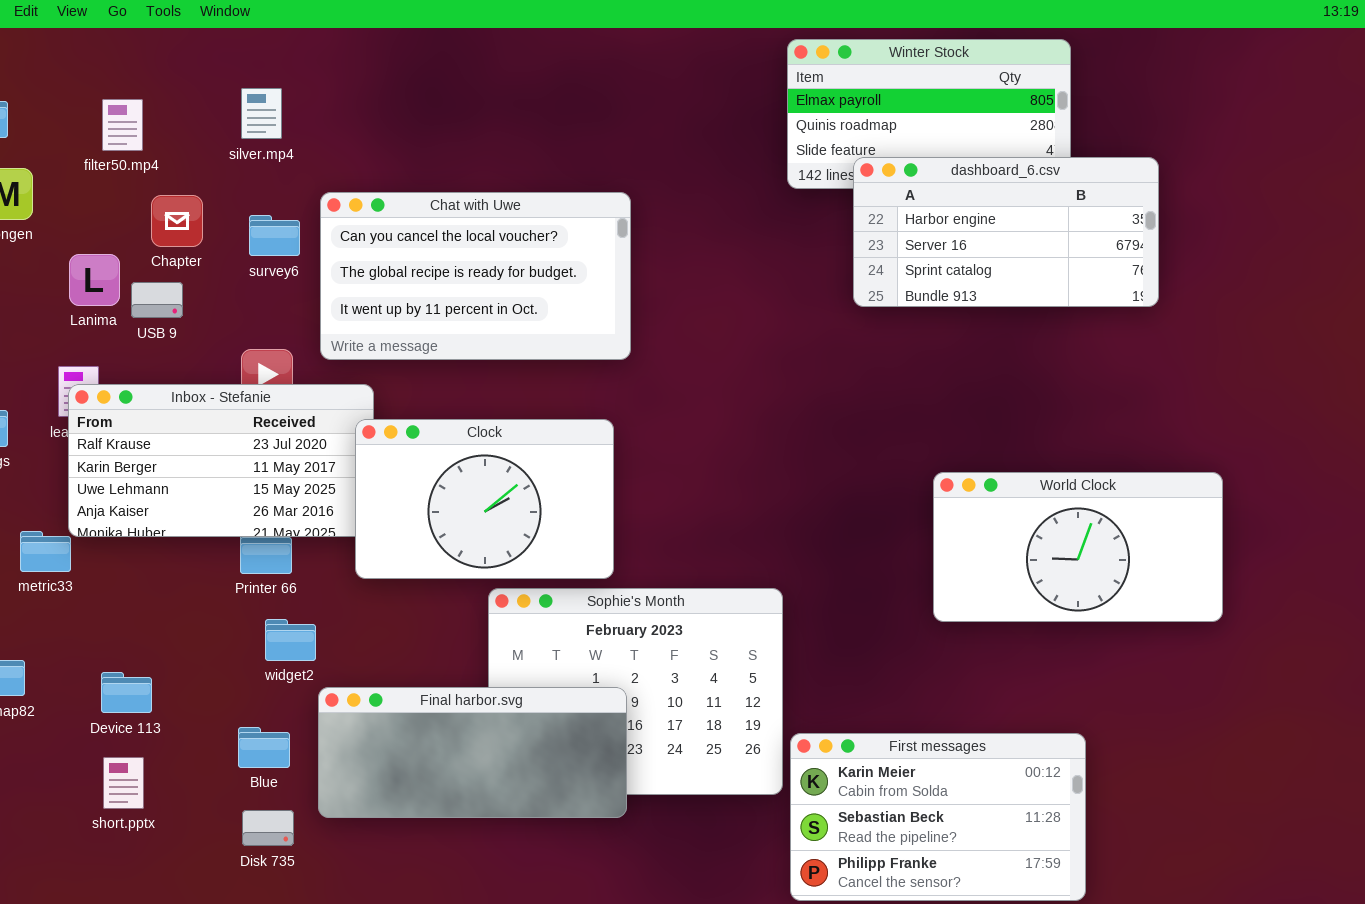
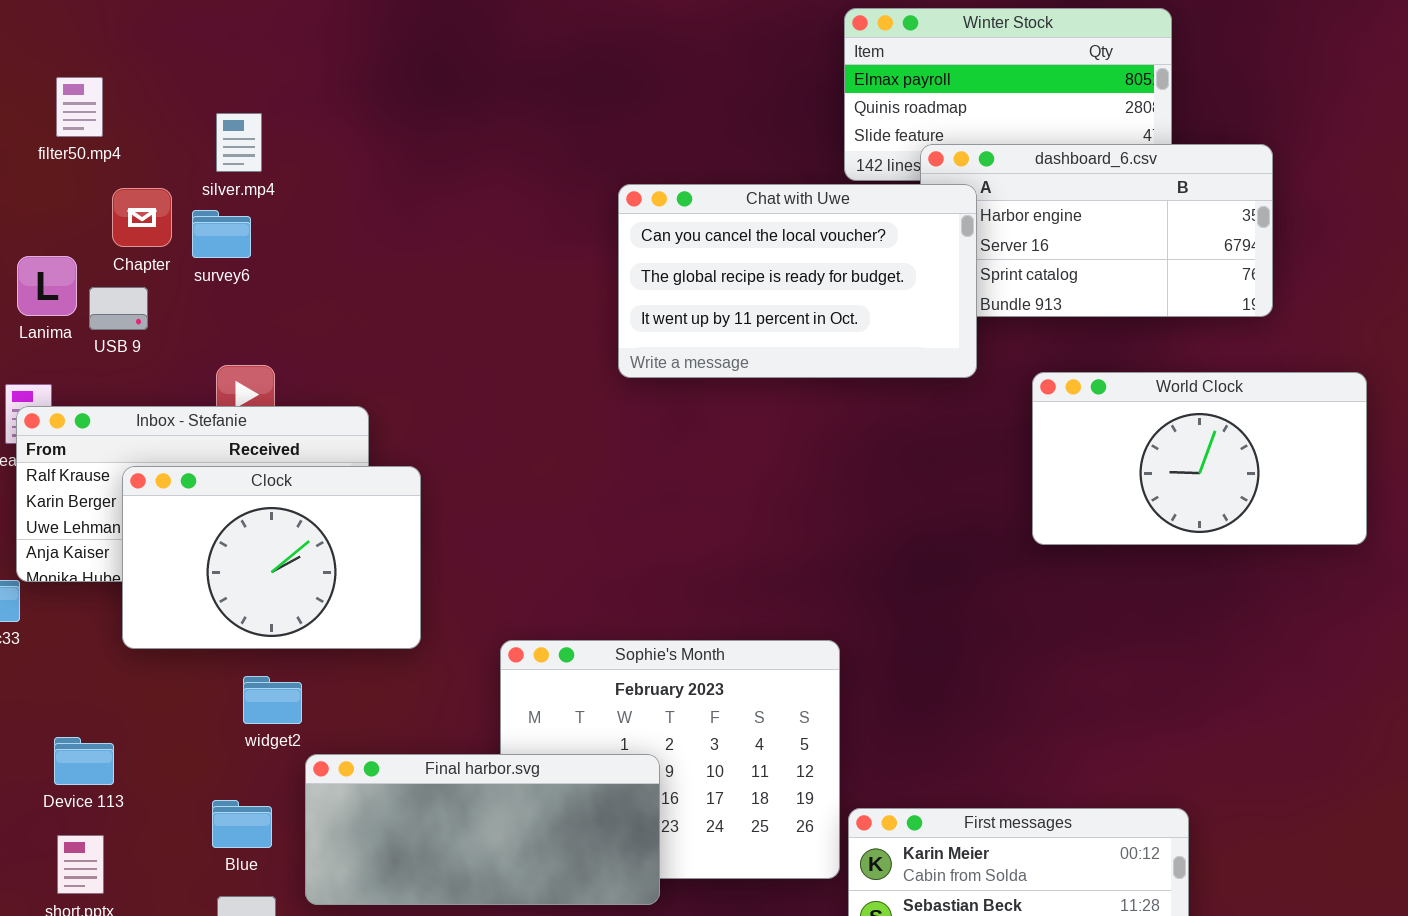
silver.mp4: [241,88,282,139] -> [216,113,262,172], moved
Chat with Uwe: [320,192,631,360] -> [618,184,977,378], moved
survey6: [249,215,300,256] -> [192,210,251,258], moved
Clock: [355,419,614,579] -> [122,466,421,649], moved
World Clock: [933,472,1223,622] -> [1032,372,1367,545], moved

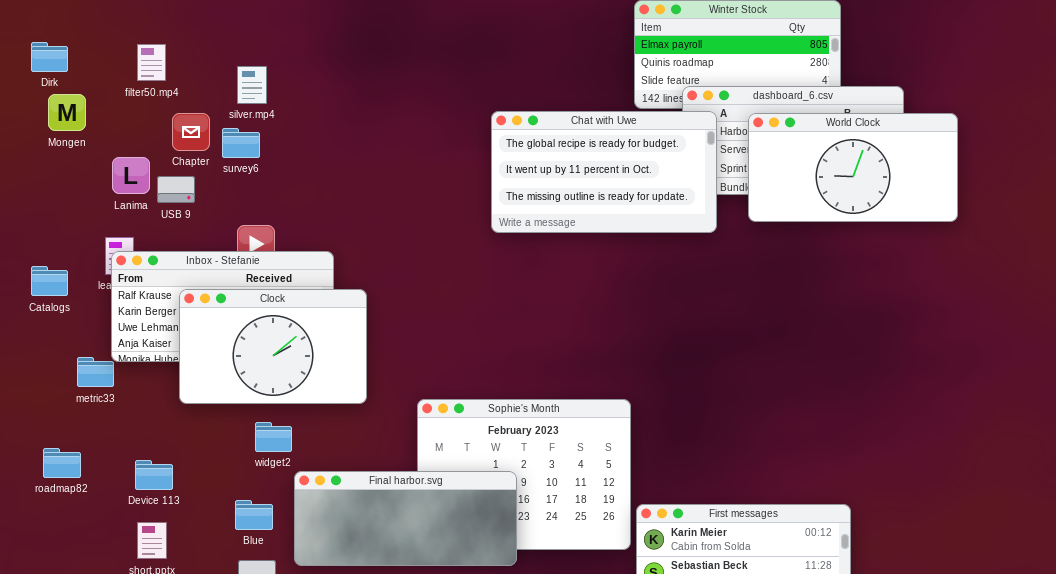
Chat with Uwe: [618,184,977,378] -> [491,111,717,233], scrolled down 1 row
World Clock: [1032,372,1367,545] -> [748,113,958,222], moved

